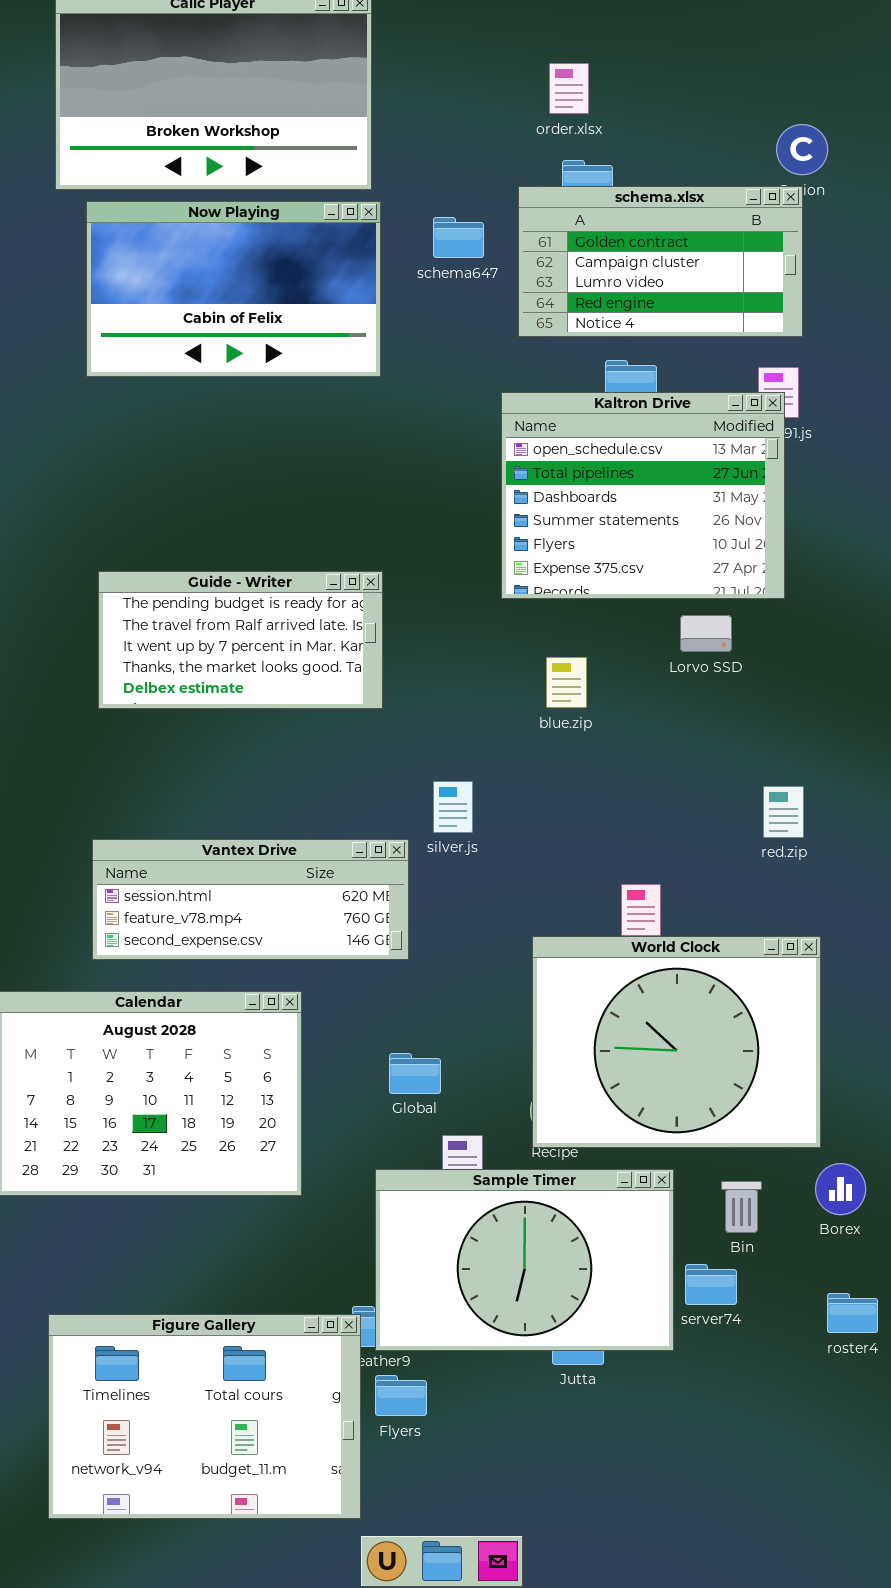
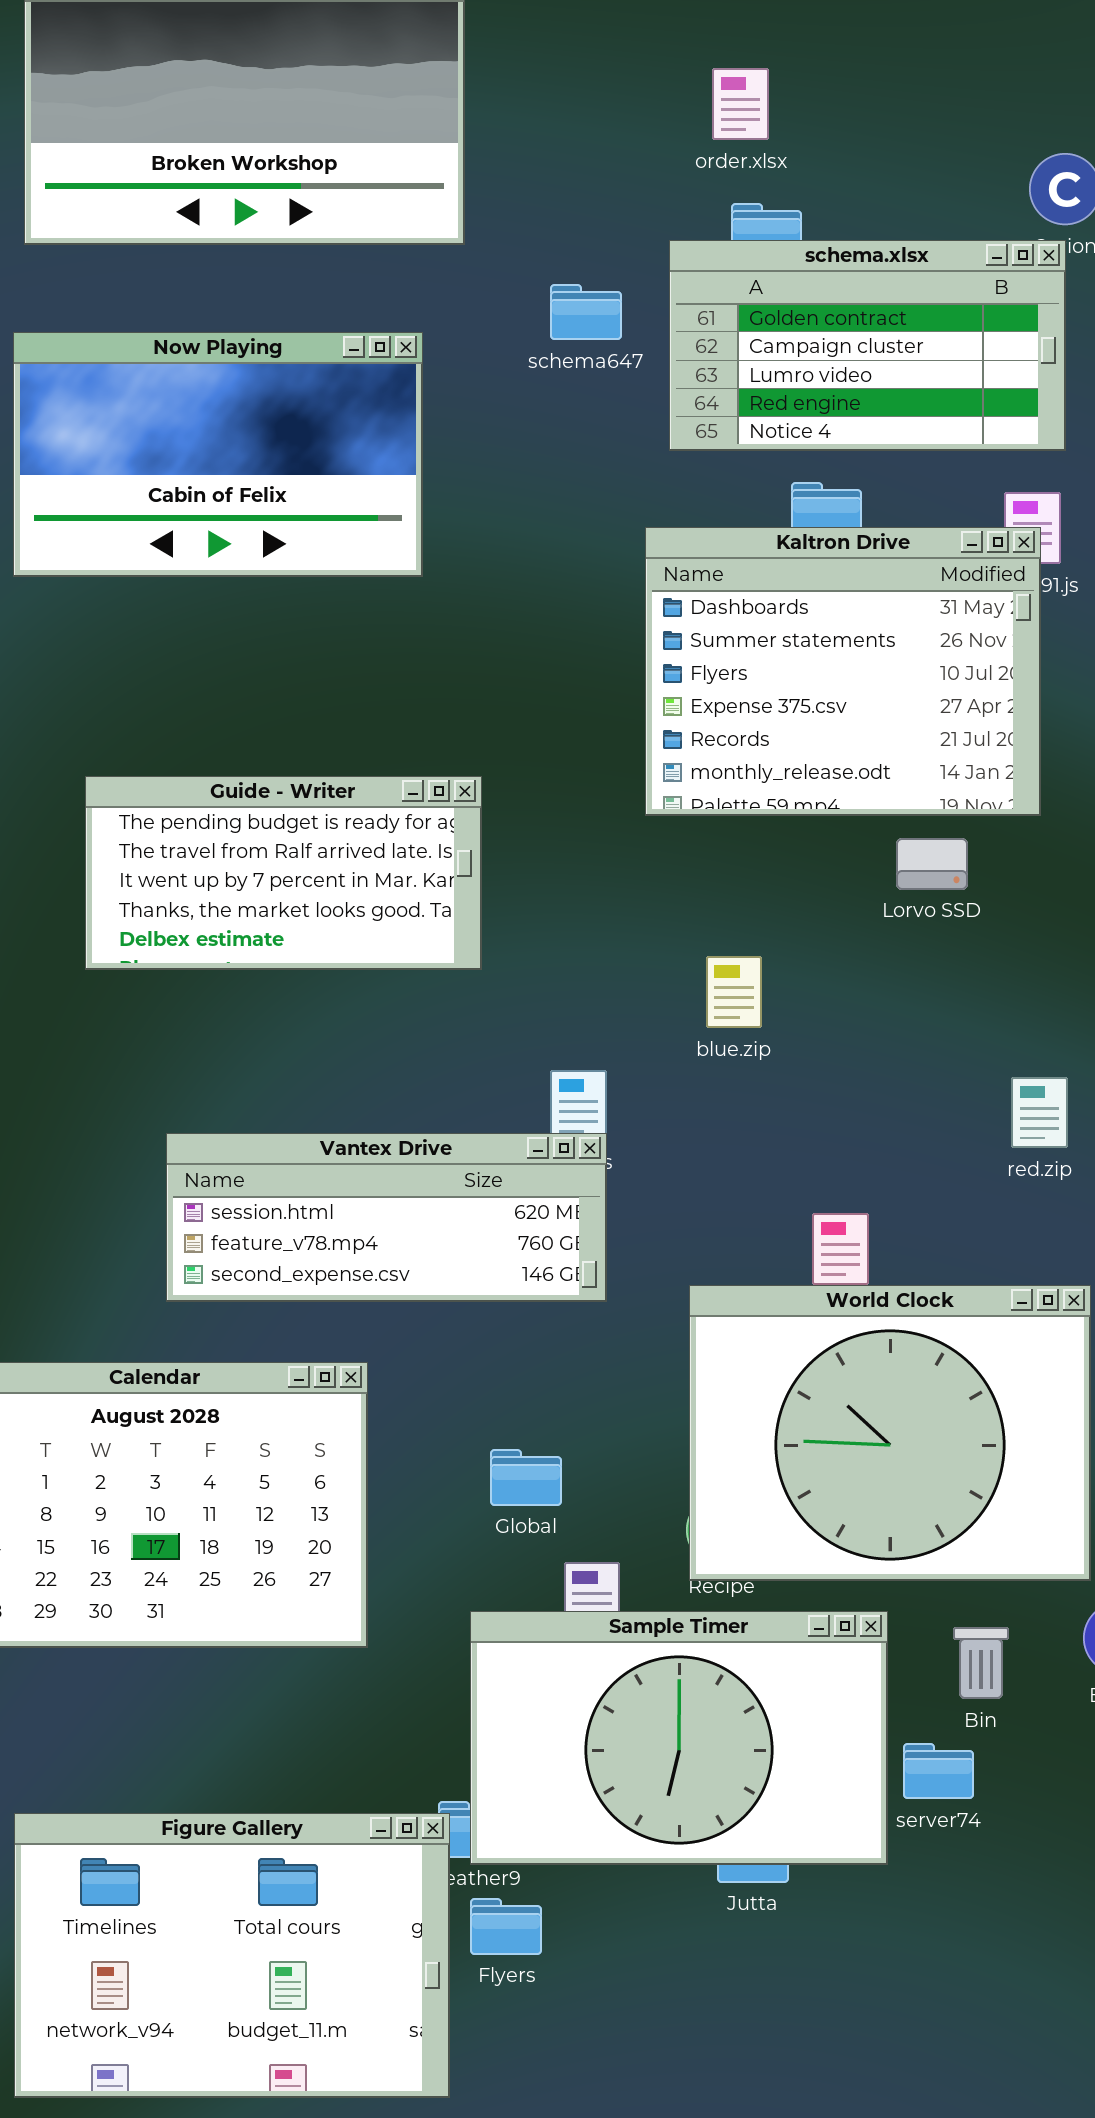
Now Playing: [86,201,381,377] -> [13,332,423,577], moved
Kaltron Drive: [501,392,785,599] -> [645,527,1041,816], scrolled down 2 rows
blue.zip: [546,657,587,708] -> [706,956,762,1028], moved
Vantex Drive: [92,839,409,960] -> [166,1133,607,1302], moved

